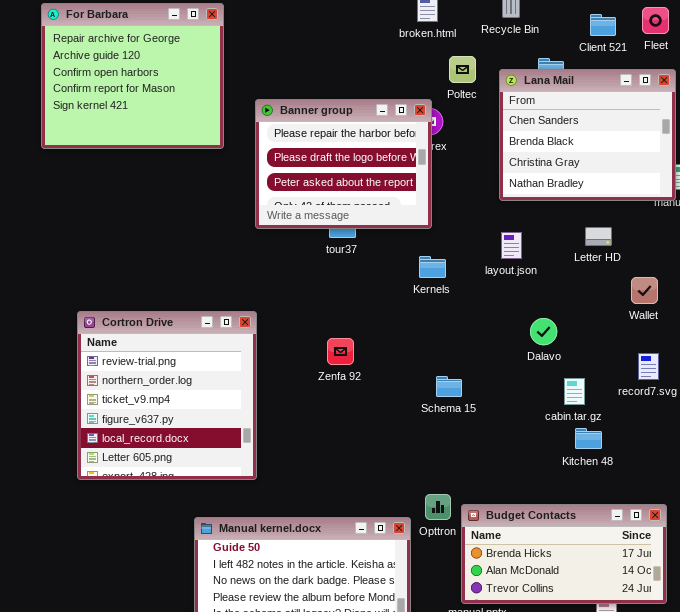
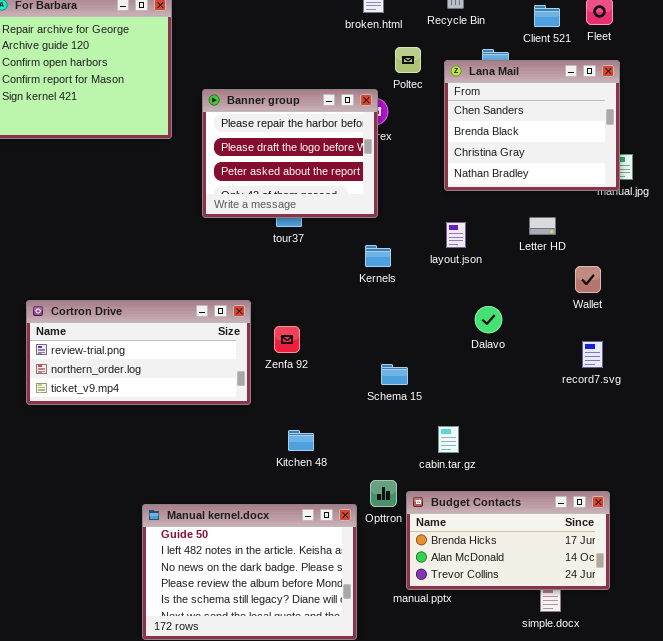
Cortron Drive: [77,311,257,480] -> [26,300,251,405], resized
cabin.tar.gz: [564,378,585,405] -> [438,426,459,453], moved
Kitchen 48: [575,428,602,449] -> [288,430,314,451], moved

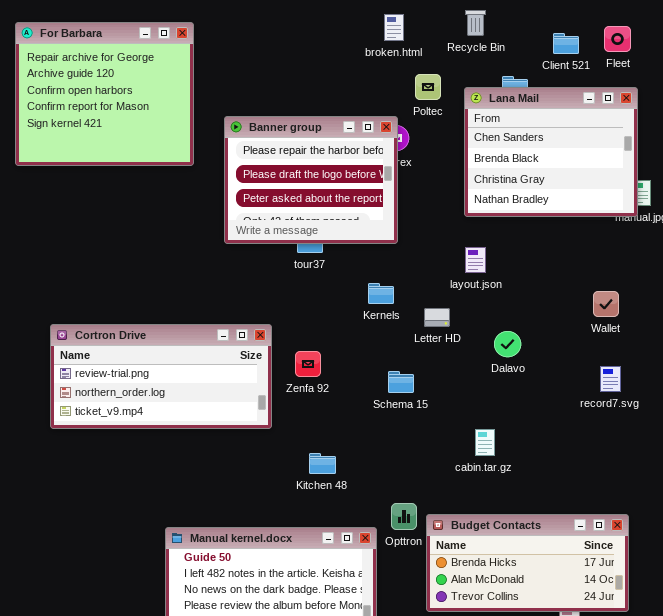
Letter HD: [529,217,556,235] -> [424,308,450,327], moved
Kernels: [365,245,391,267] -> [368,283,394,304], moved
Schema 15: [381,364,408,385] -> [388,371,414,393], moved
cabin.tar.gz: [438,426,459,453] -> [475,429,495,456], moved

